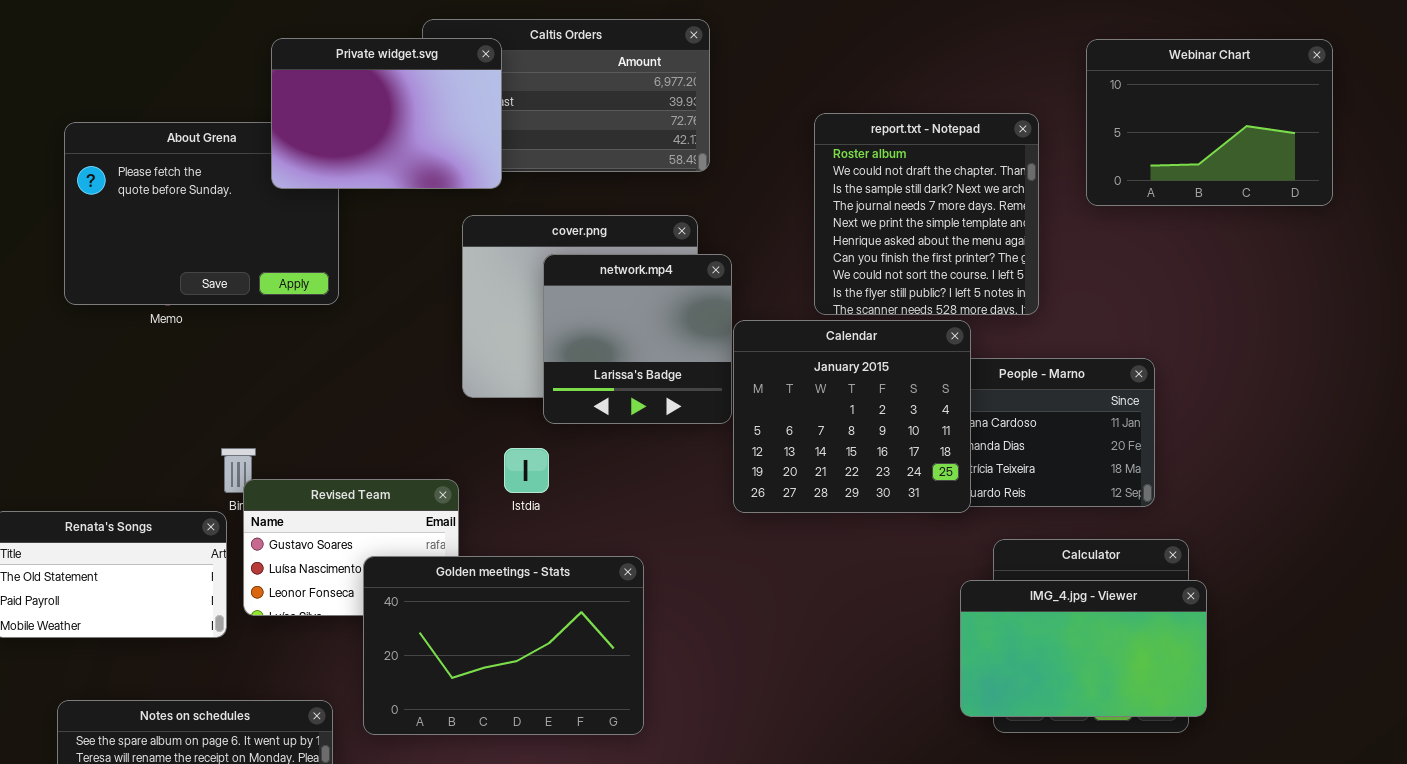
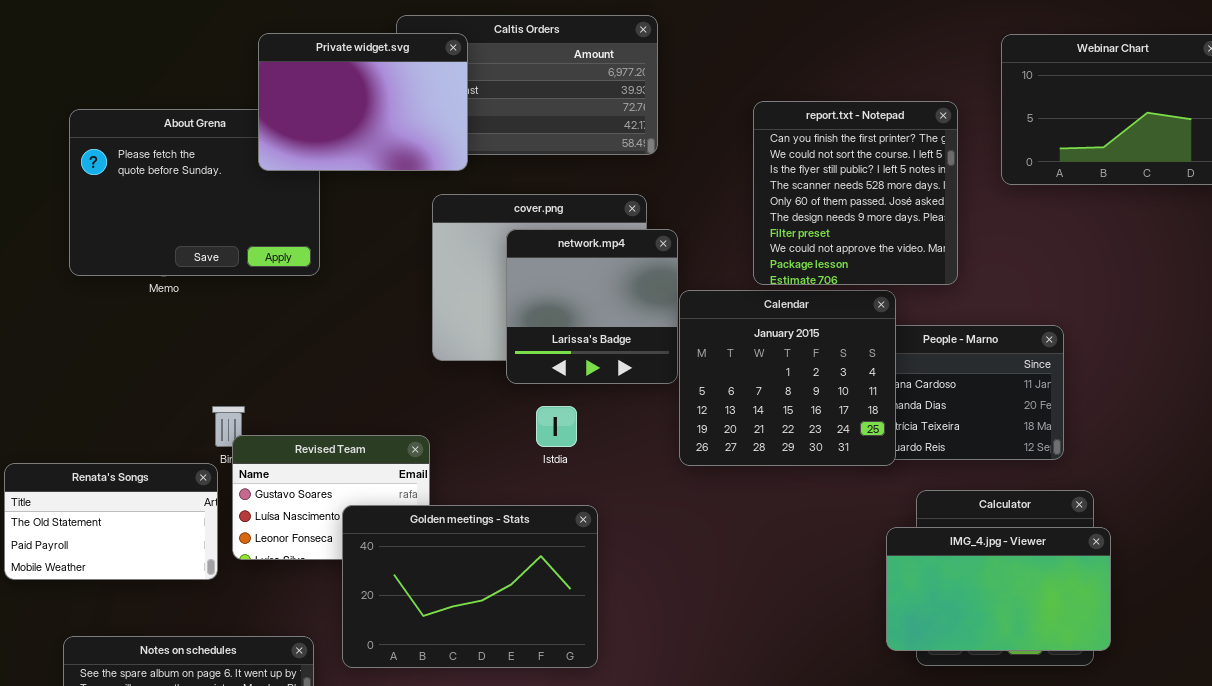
report.txt - Notepad: [814,113,1039,315] -> [753,101,958,285], scrolled down 6 rows
Istdia: [504,448,549,493] -> [536,406,577,447], moved

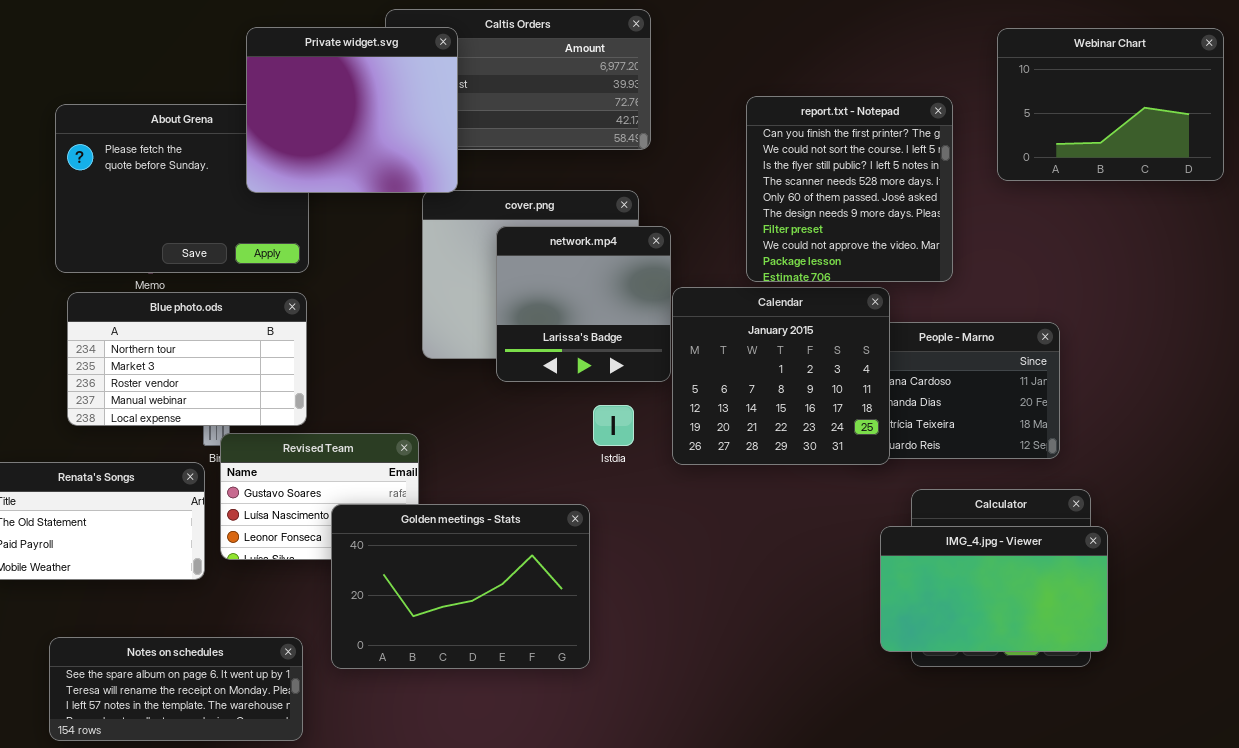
Private widget.svg: [258,33,468,171] -> [246,27,458,193], resized
Blue photo.ods: none -> [67,292,307,426], opened
Istdia: [536,406,577,447] -> [593,405,634,446], moved

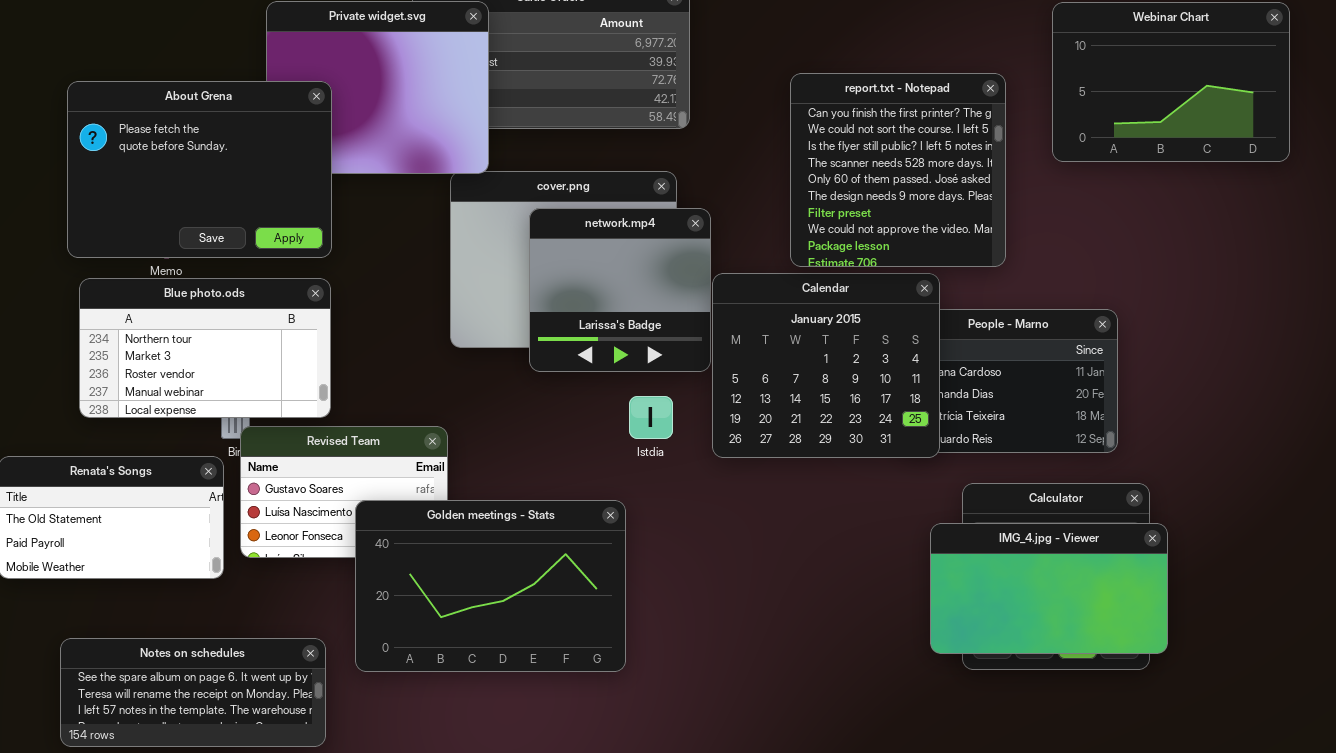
About Grena: [55,104,309,273] -> [67,81,332,258], raised

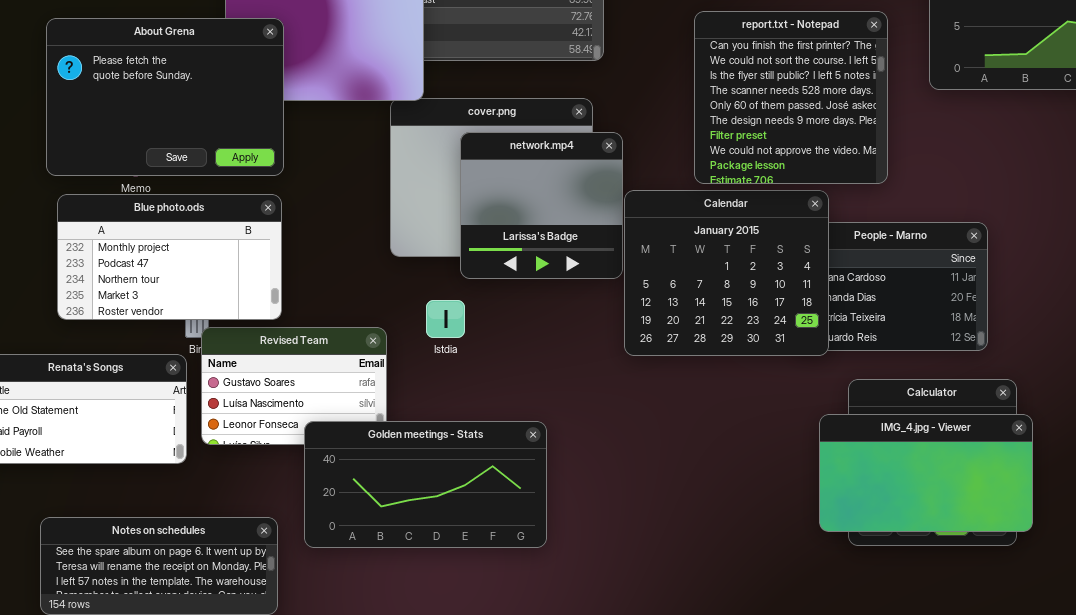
Blue photo.ods: [79,278,331,418] -> [57,194,282,320], scrolled up 2 rows
Istdia: [629,396,673,439] -> [426,300,465,338], moved
Golden meetings - Stats: [355,500,626,672] -> [304,421,547,548], resized

